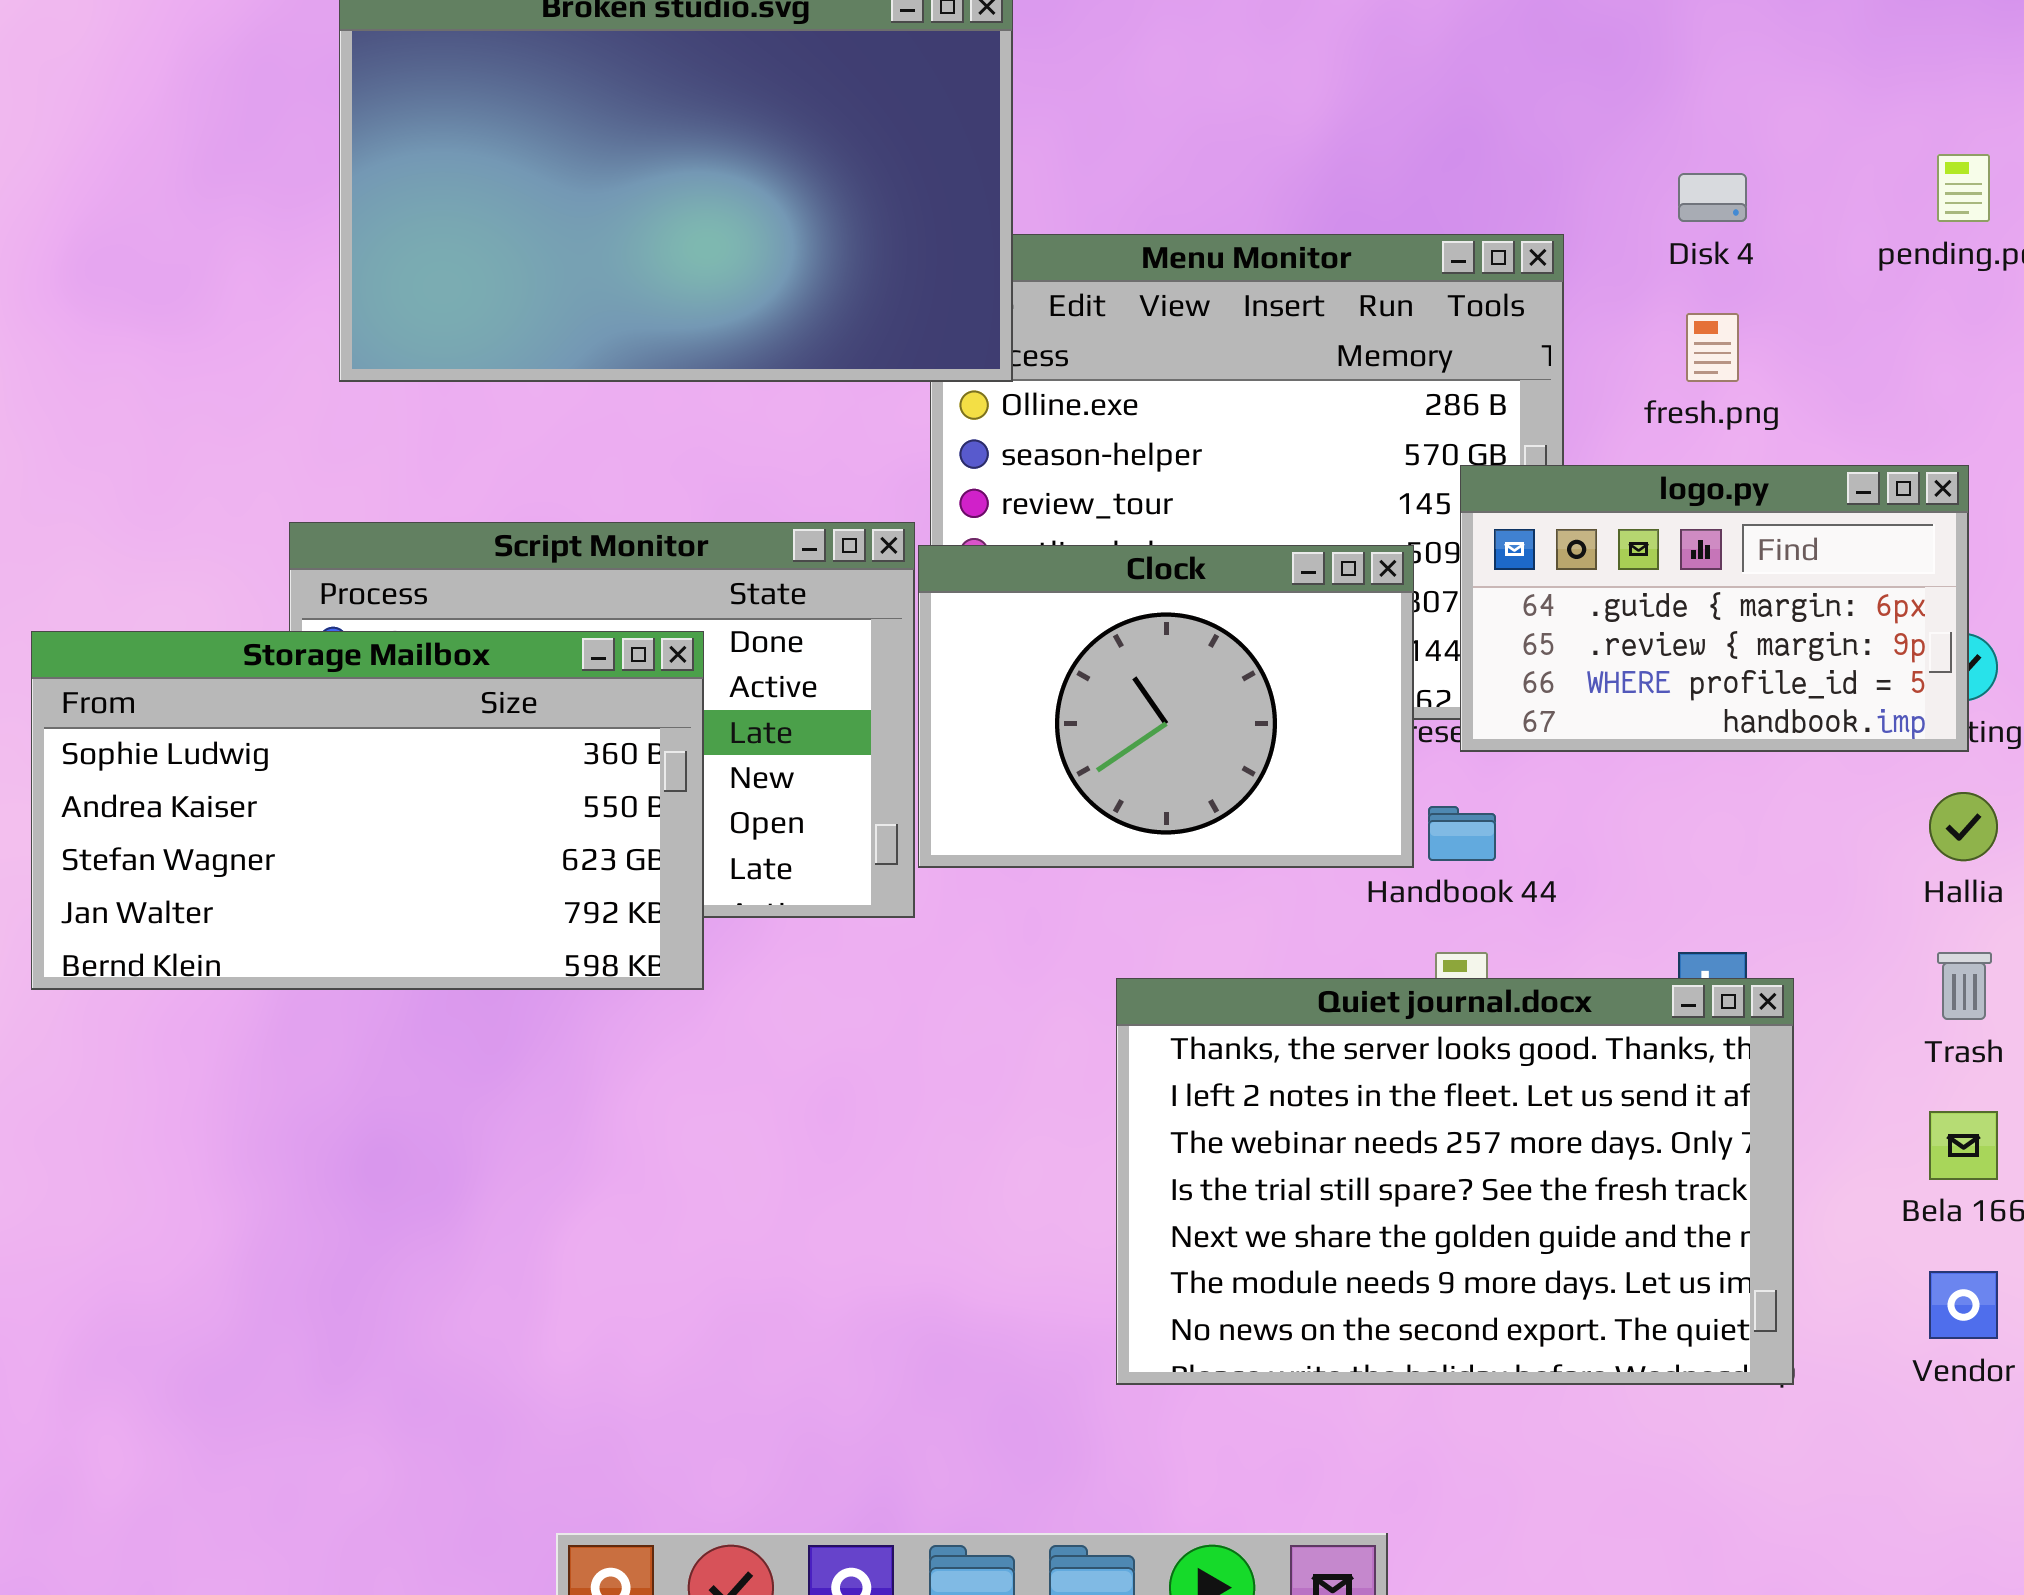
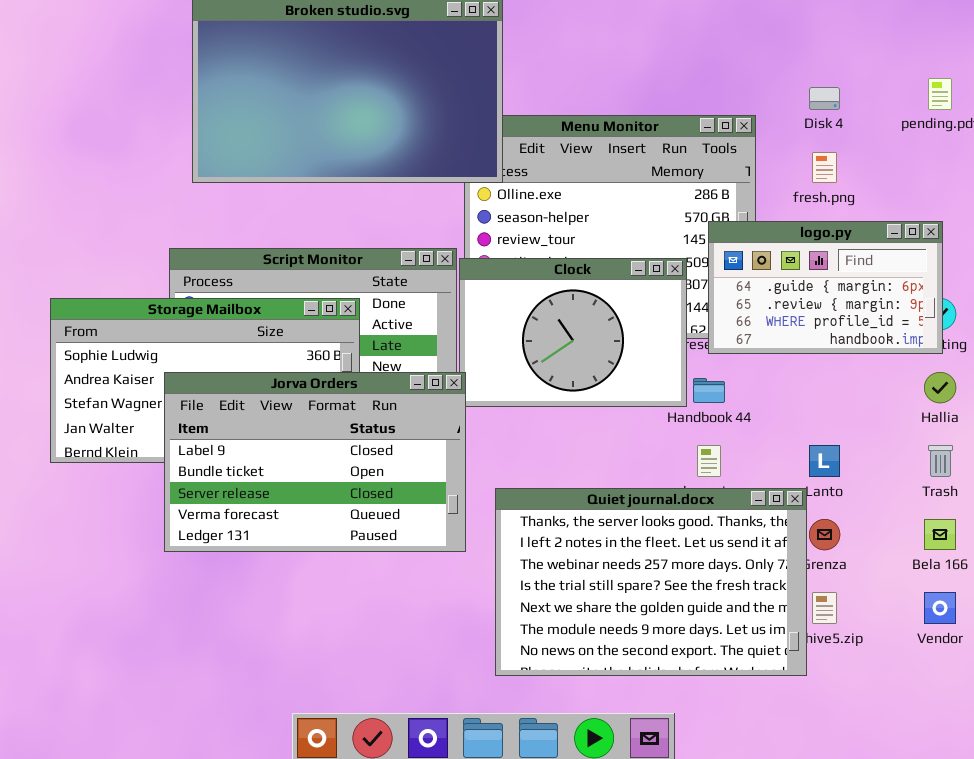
Jorva Orders: none -> [164,372,466,552], opened
Quiet journal.docx: [1116,978,1794,1385] -> [495,488,807,676], moved

